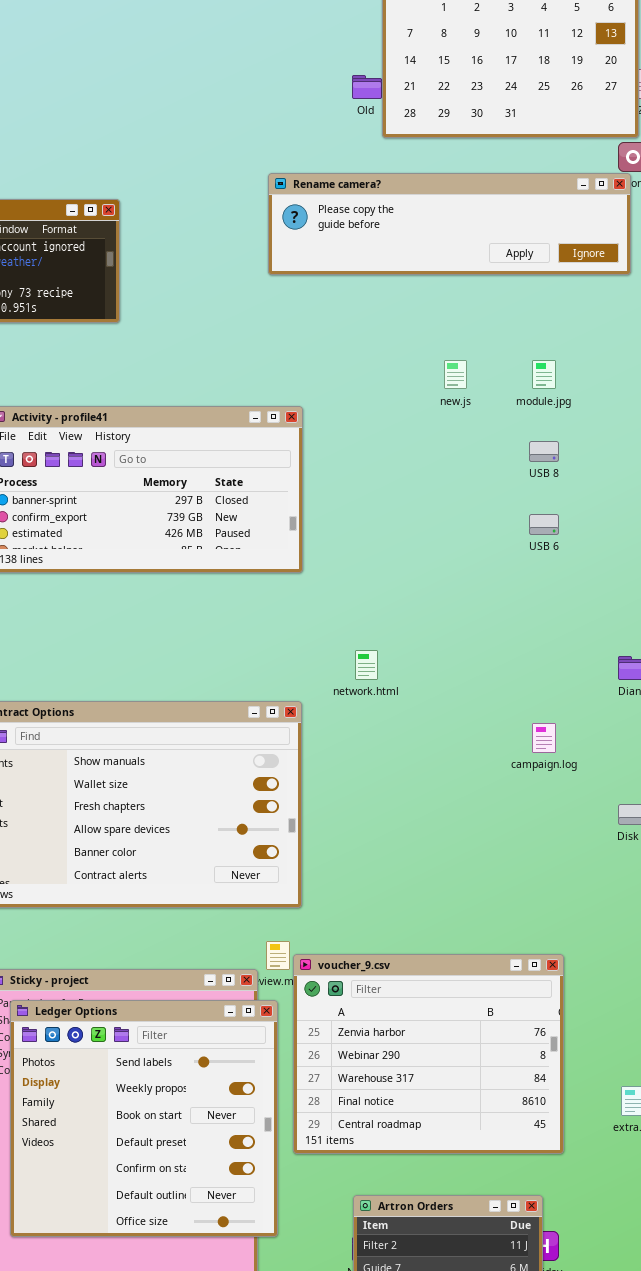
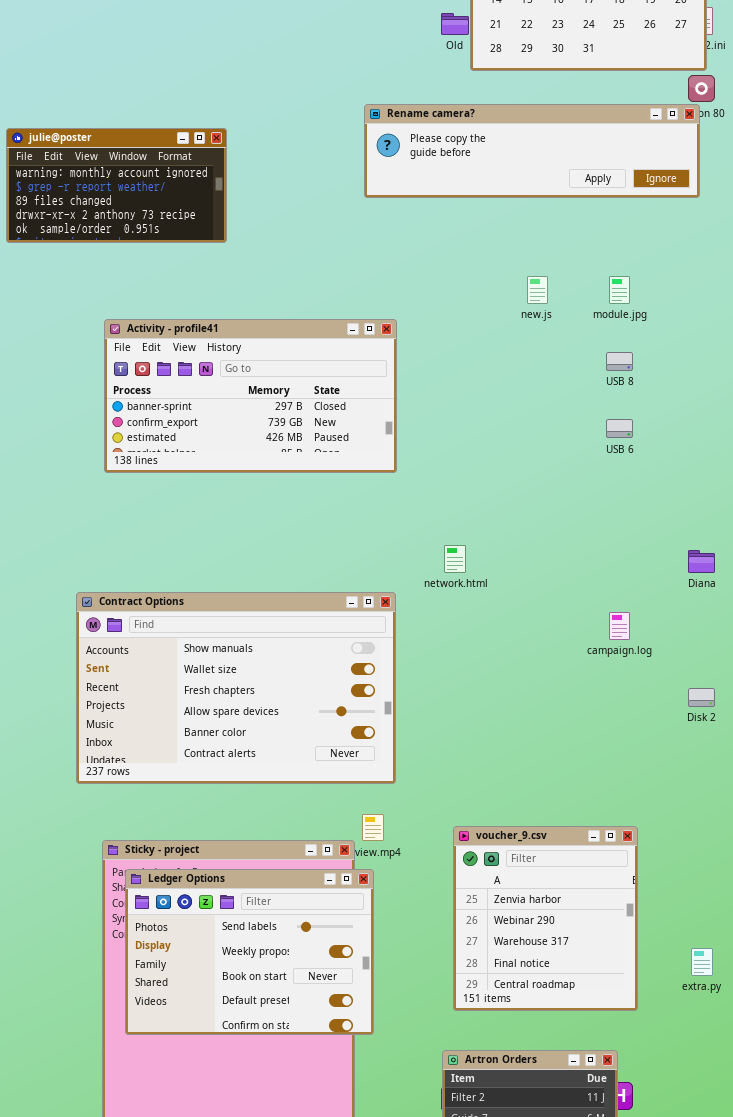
voucher_9.csv: [293,954,564,1154] -> [453,826,638,1011], resized
Ledger Options: [10,1000,278,1237] -> [125,869,374,1035], resized

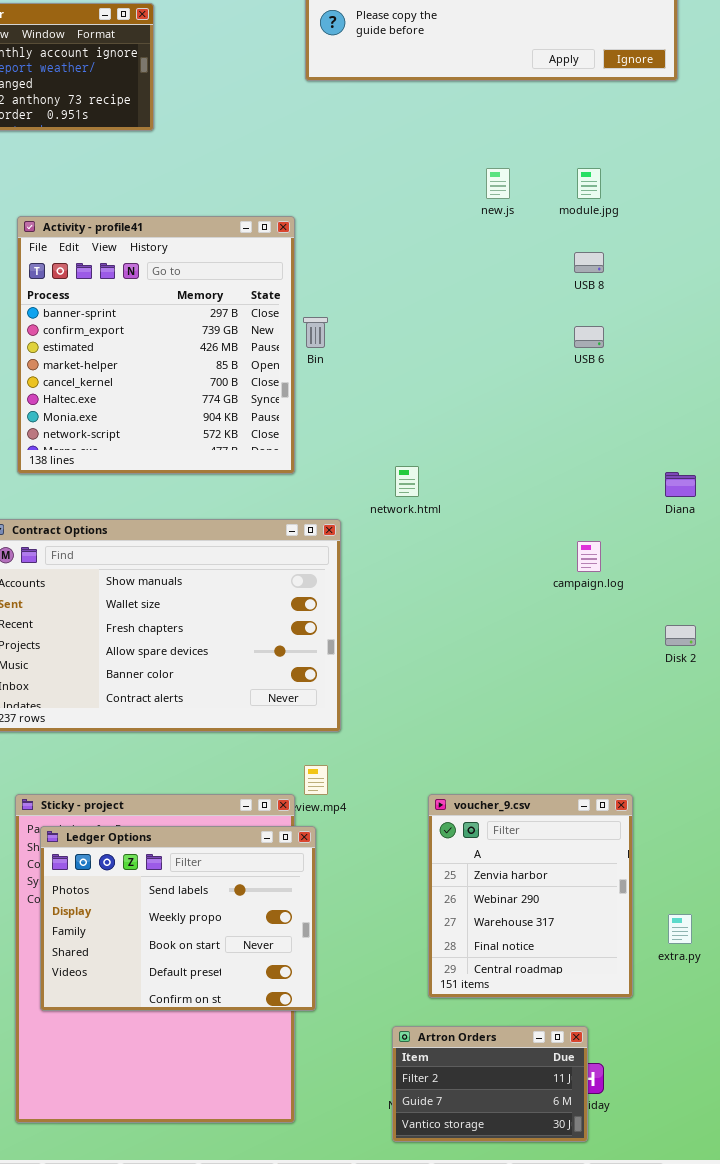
Activity - profile41: [104,319,397,473] -> [17,216,295,474], resized
voucher_9.csv: [453,826,638,1011] -> [428,794,633,998], moved

